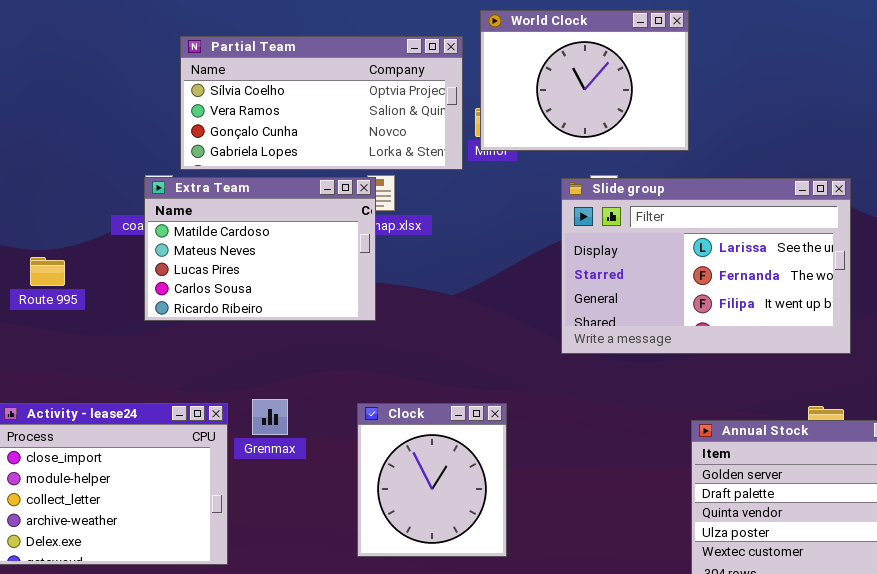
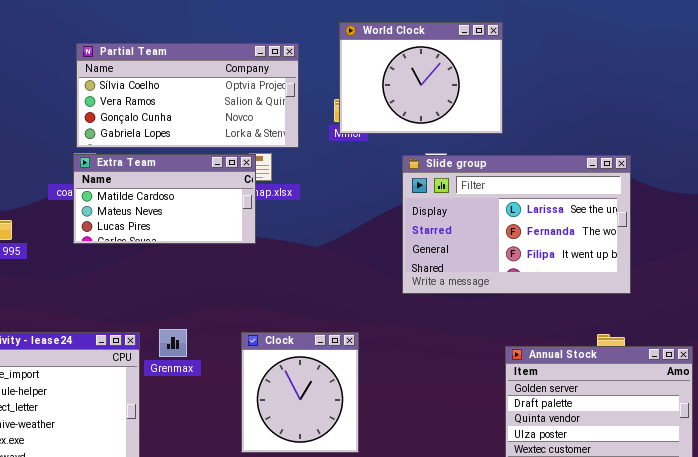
Partial Team: [180,36,463,170] -> [76,43,299,148], moved
Extra Team: [144,177,376,321] -> [73,154,256,244], resized

